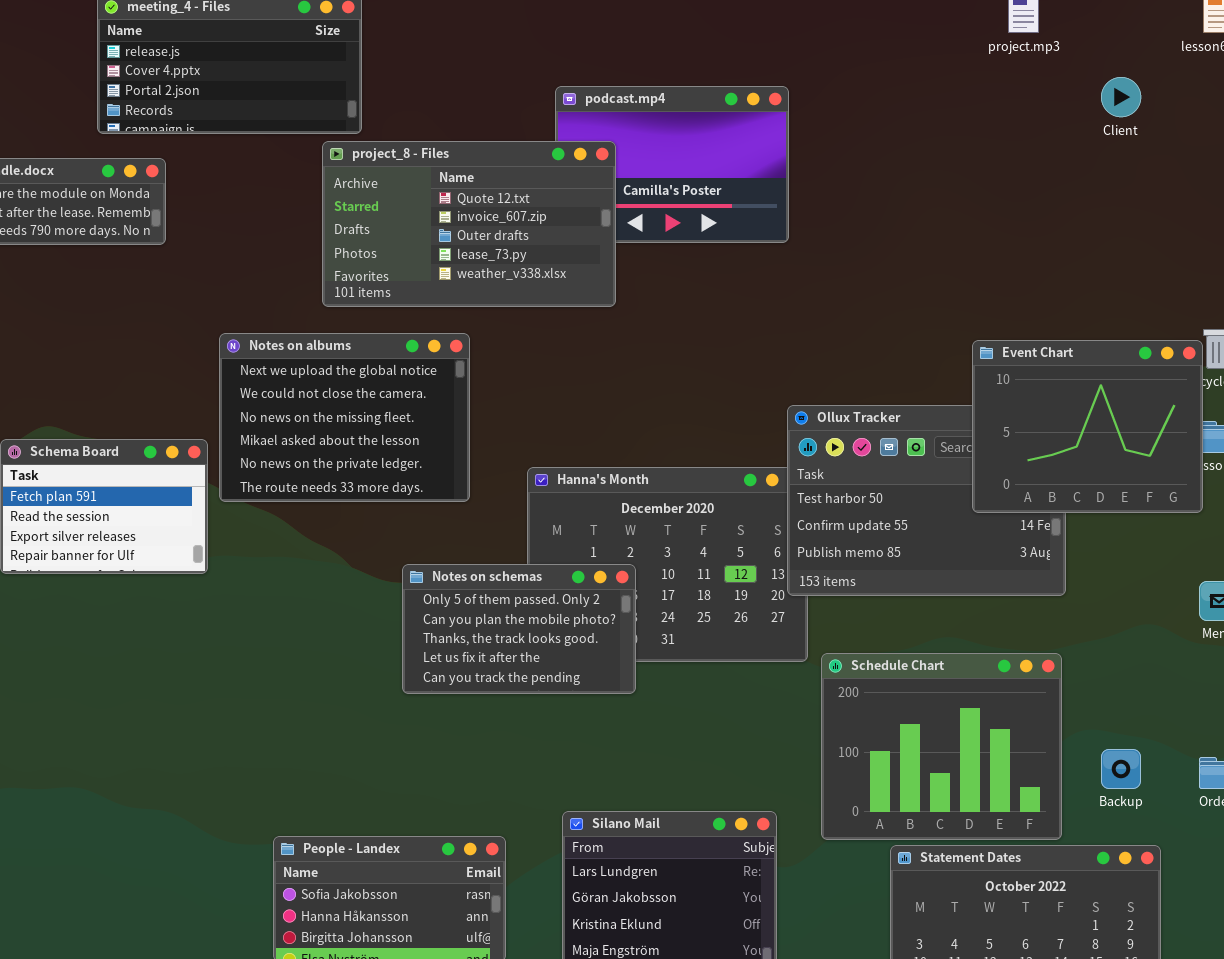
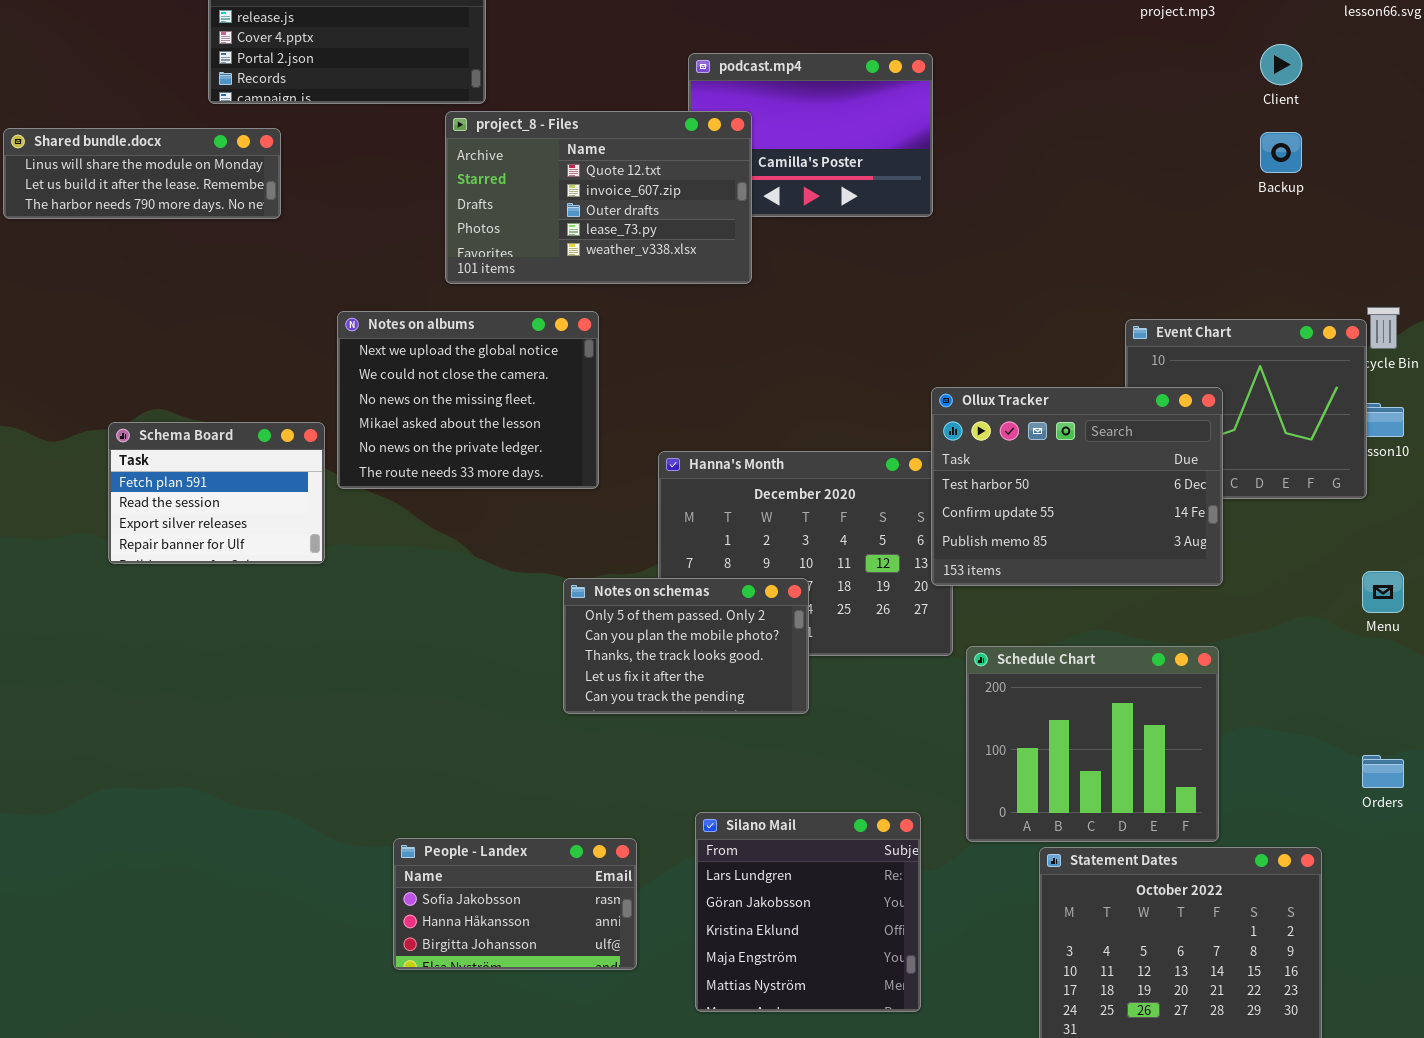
Ollux Tracker: [787,405,1066,596] -> [931,387,1223,586], raised
Notes on schemas: [402,564,636,694] -> [563,578,809,714], moved
Backup: [1101,749,1141,789] -> [1260,132,1302,173], moved

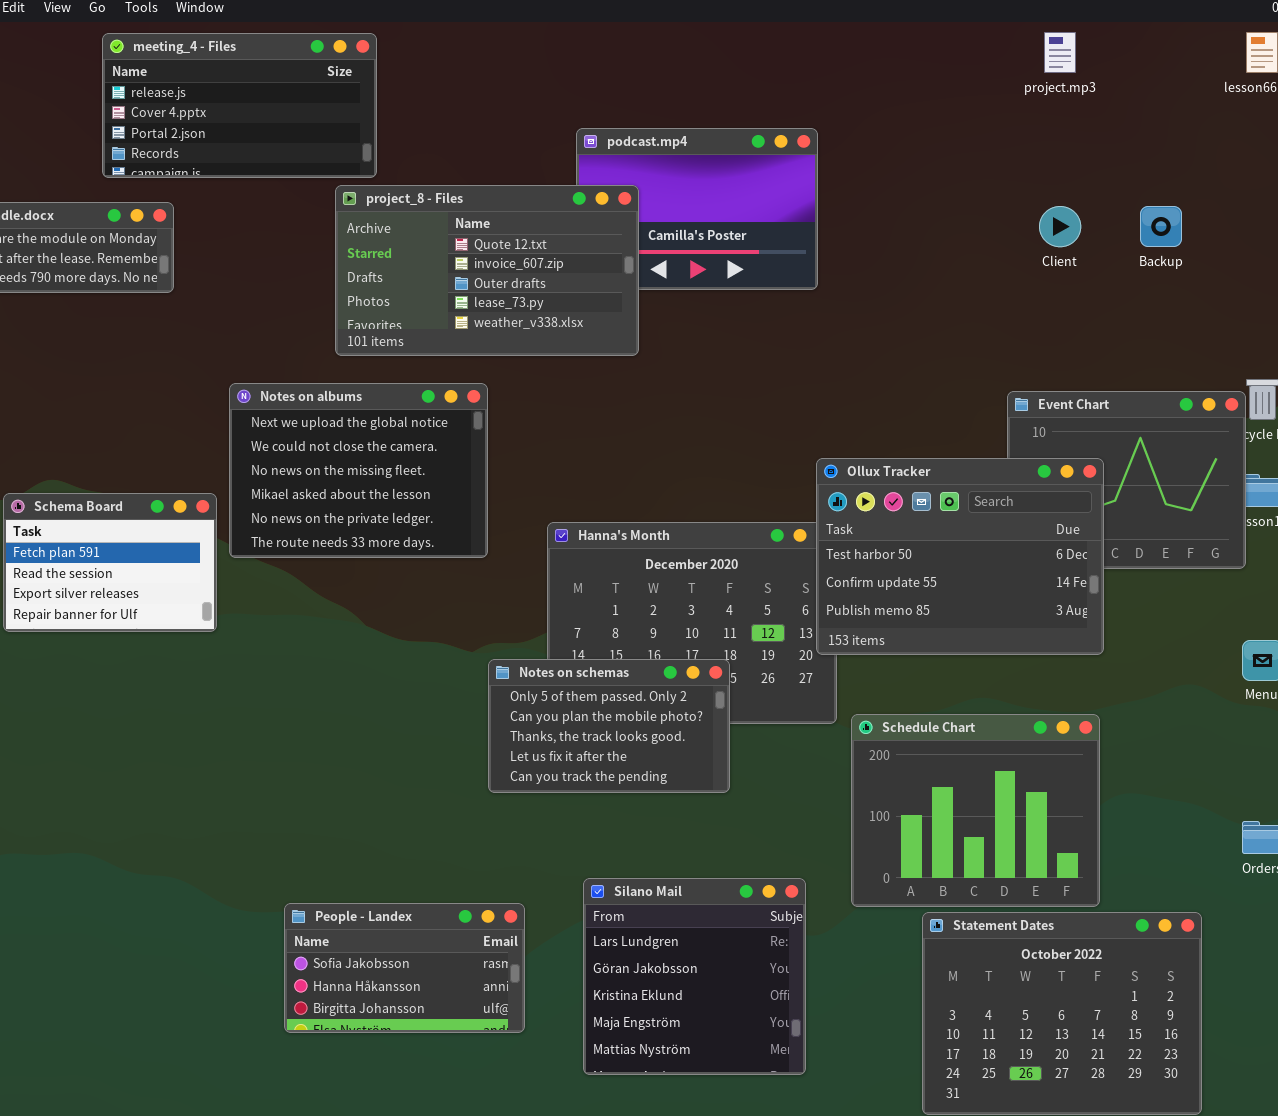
Client: [1260,44,1302,85] -> [1039,206,1081,247], moved
Notes on schemas: [563,578,809,714] -> [488,659,730,793], moved

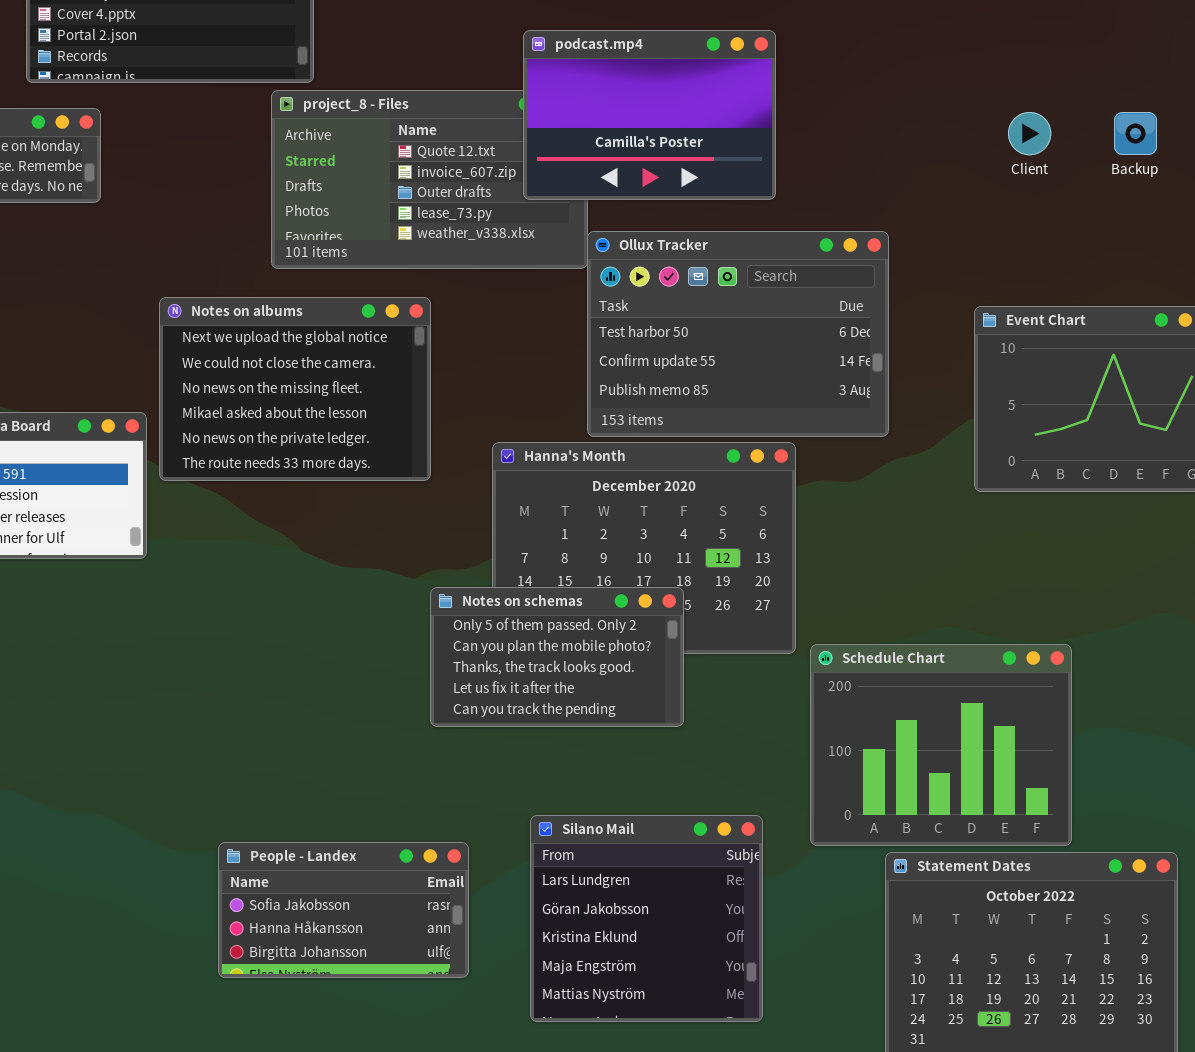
podcast.mp4: [576,128,818,290] -> [523,30,776,200], raised
Ollux Tracker: [816,458,1104,655] -> [587,231,889,437], moved

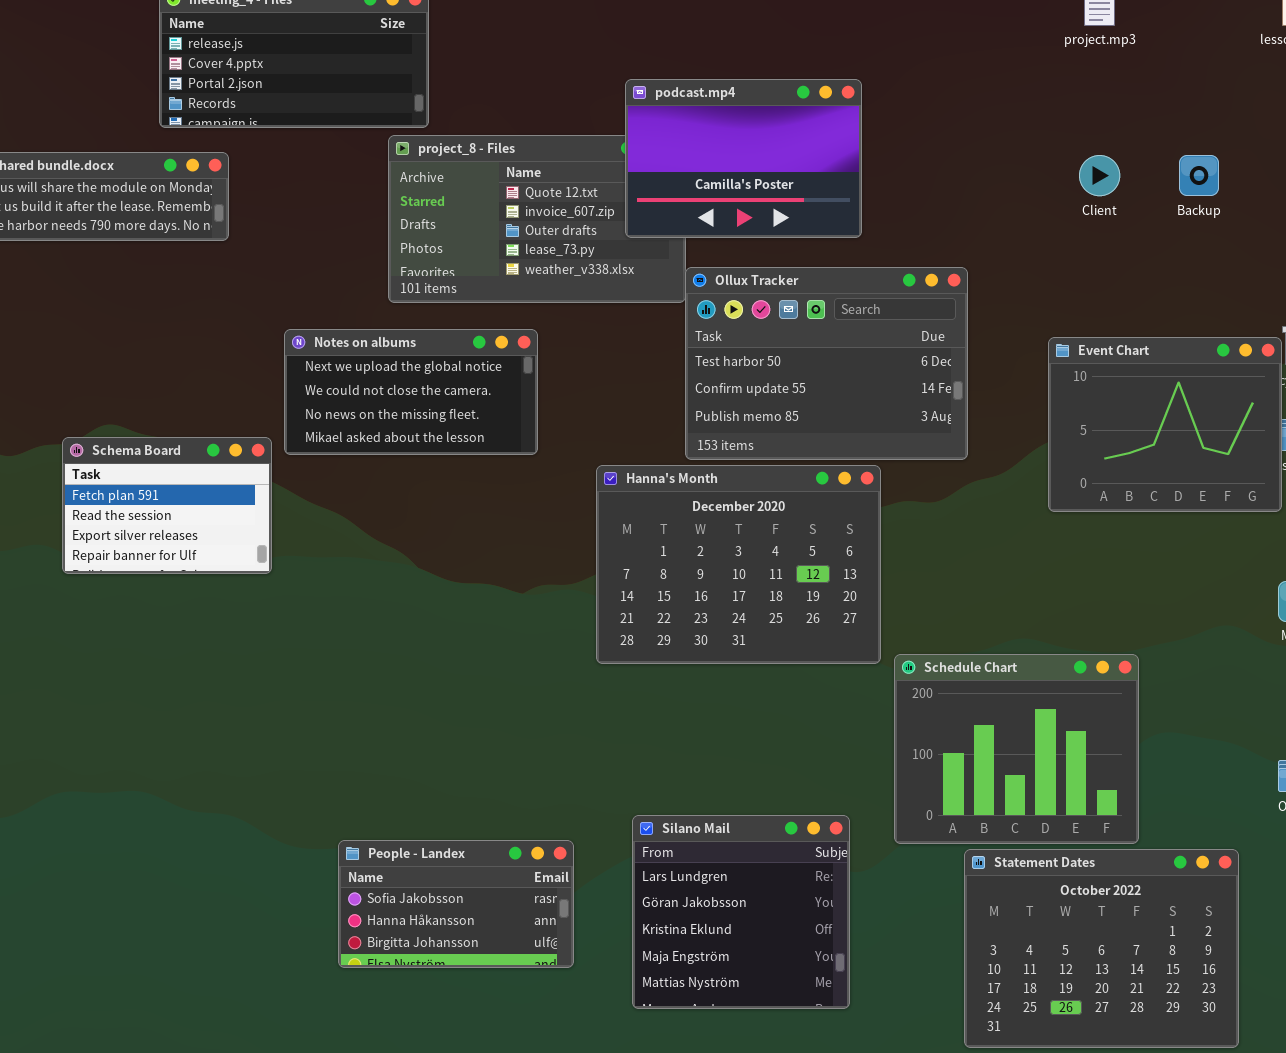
Notes on albums: [159,297,431,481] -> [284,329,538,455], resized
Notes on schemas: [430,587,684,727] -> none, closed

